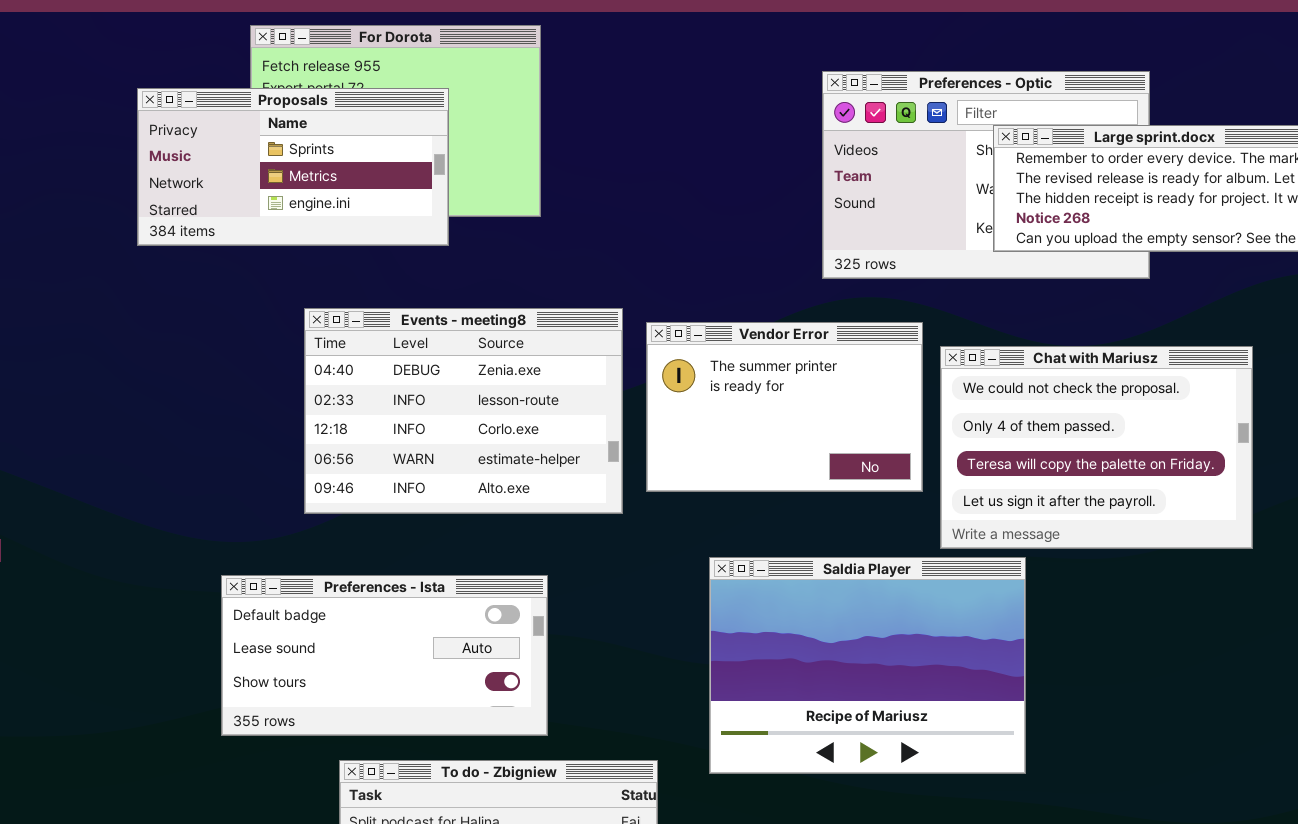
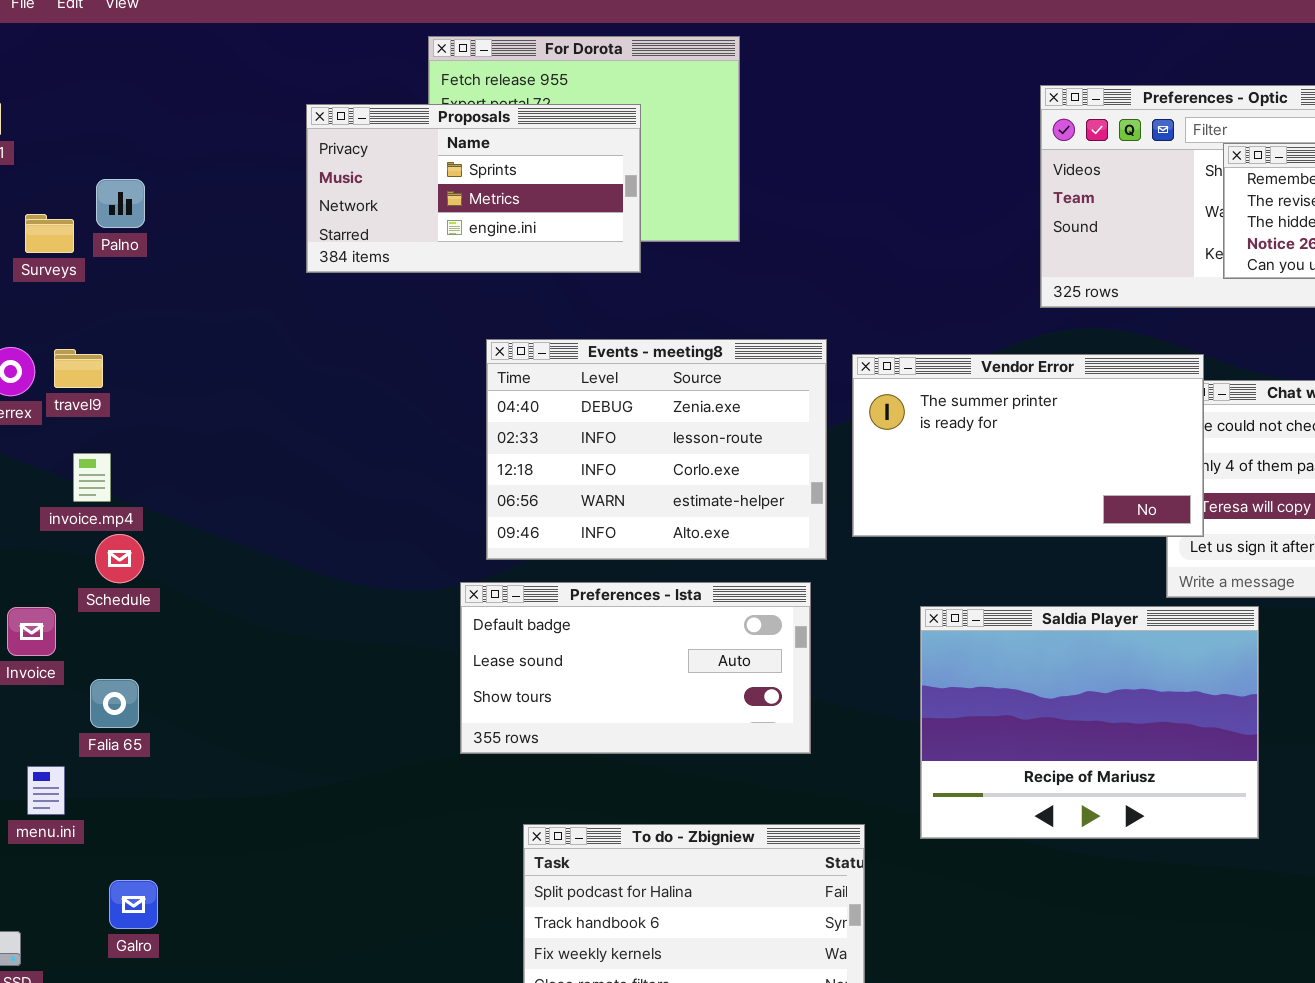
Vendor Error: [646,322,923,492] -> [852,354,1204,537], resized
Preferences - Ista: [221,575,548,736] -> [460,582,811,754], moved

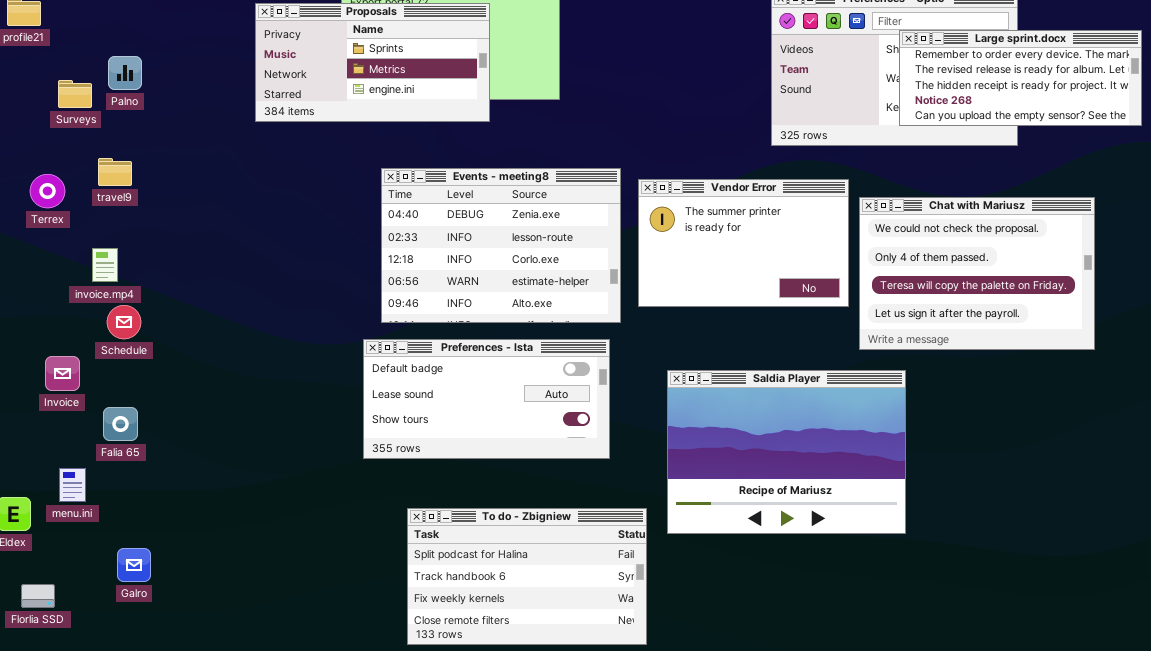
travel9: [54,349,103,388] -> [98,158,132,186], moved
Vendor Error: [852,354,1204,537] -> [638,179,849,307], resized
Saldia Player: [920,606,1259,839] -> [667,370,906,534], moved

